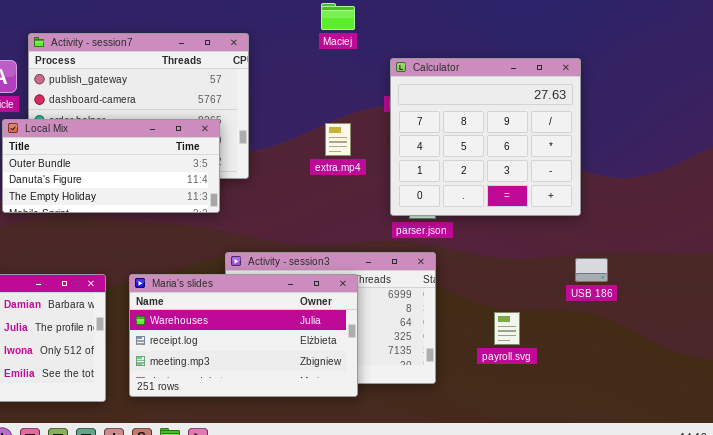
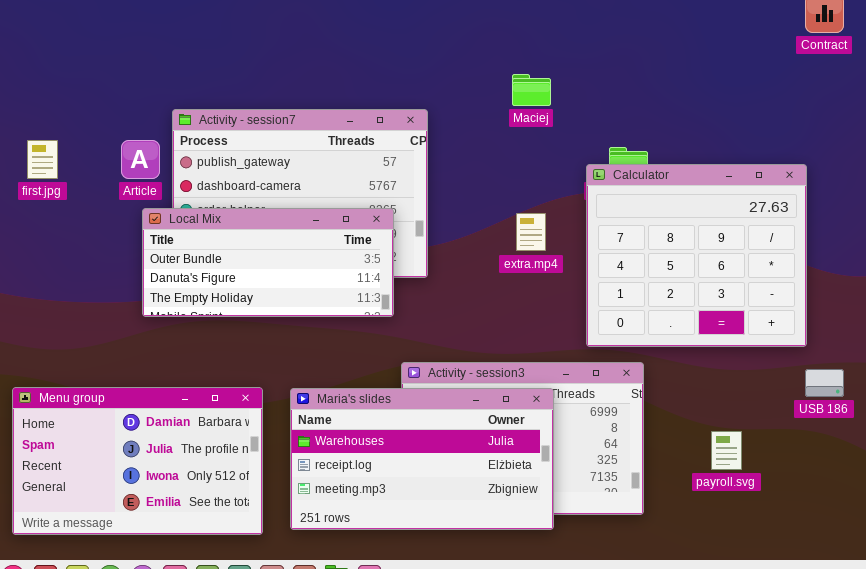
Calculator: [390,58,581,216] -> [586,164,807,347], moved

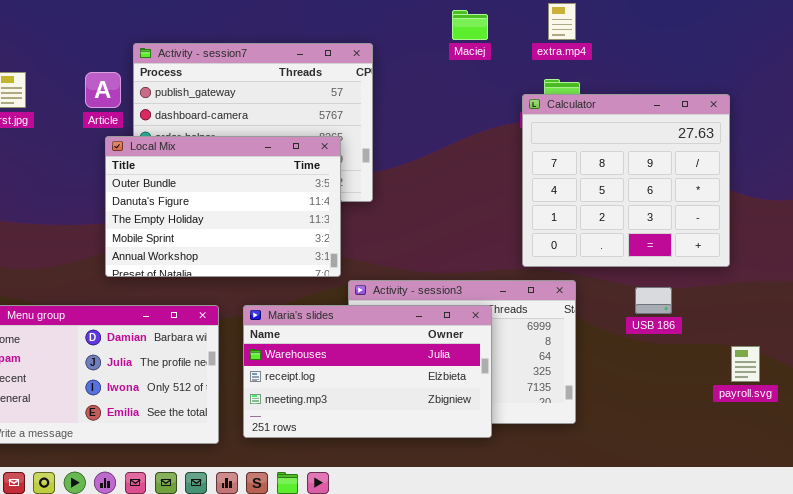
Local Mix: [142,208,394,317] -> [105,136,341,277], resized
extra.mp4: [516,213,546,251] -> [548,3,576,40], moved
USB 186: [805,369,844,397] -> [635,287,672,314], moved
payroll.svg: [711,431,742,470] -> [731,346,760,382], moved

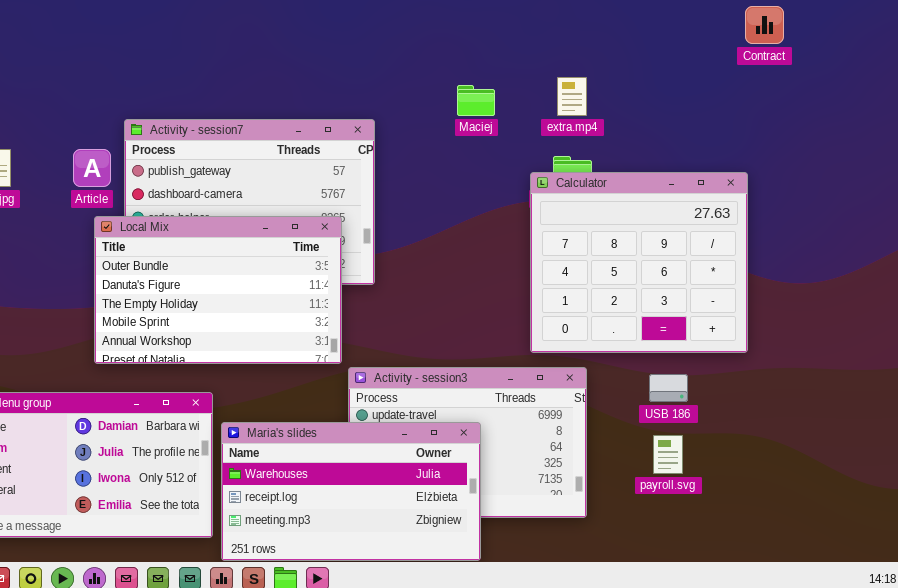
Maria's slides: [243,305,492,438] -> [221,422,481,561], moved
payroll.svg: [731,346,760,382] -> [653,435,683,474], moved

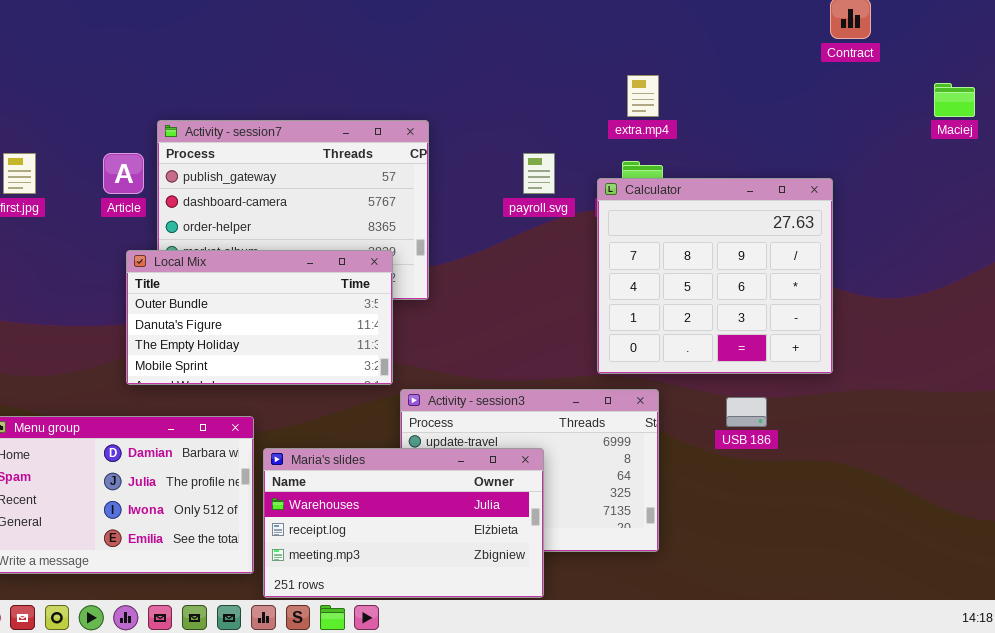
Maciej: [457,85,495,116] -> [934,83,975,117], moved
Local Mix: [94,216,342,364] -> [126,250,393,385], resized
payroll.svg: [653,435,683,474] -> [523,153,555,194], moved

